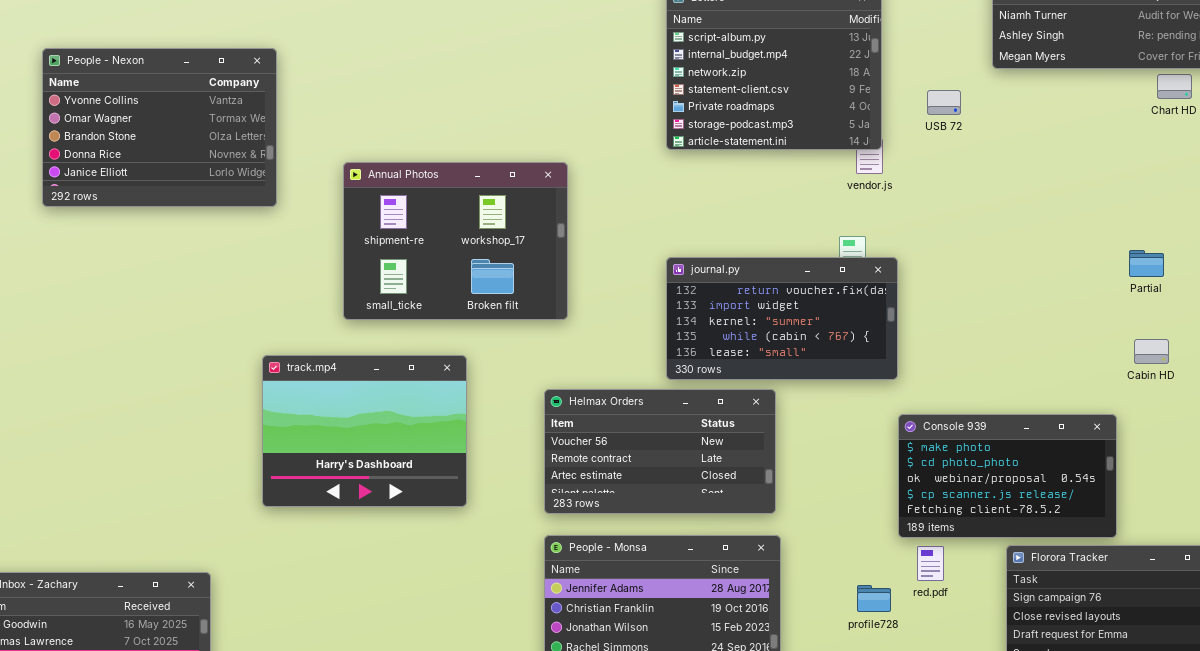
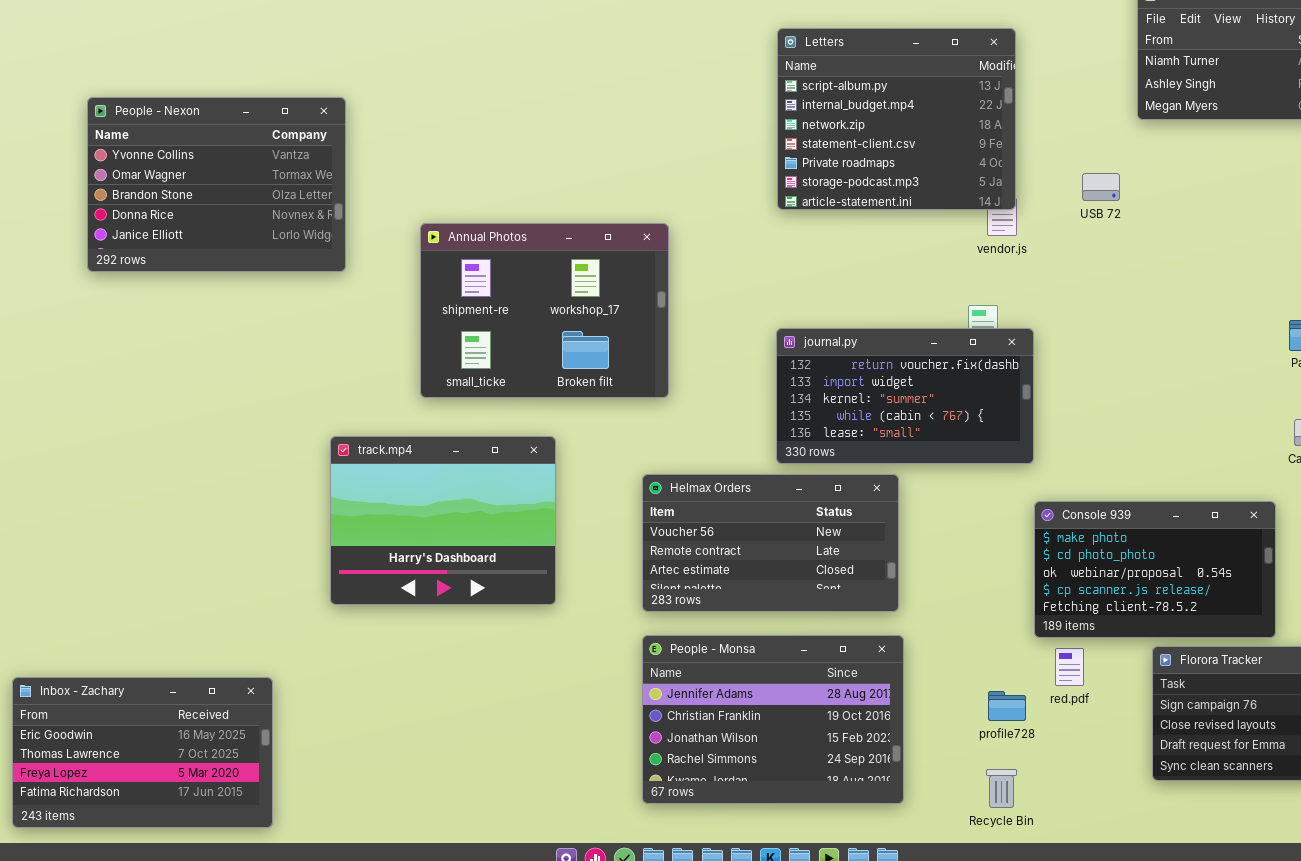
USB 72: [927,90,961,115] -> [1082,173,1120,201], moved

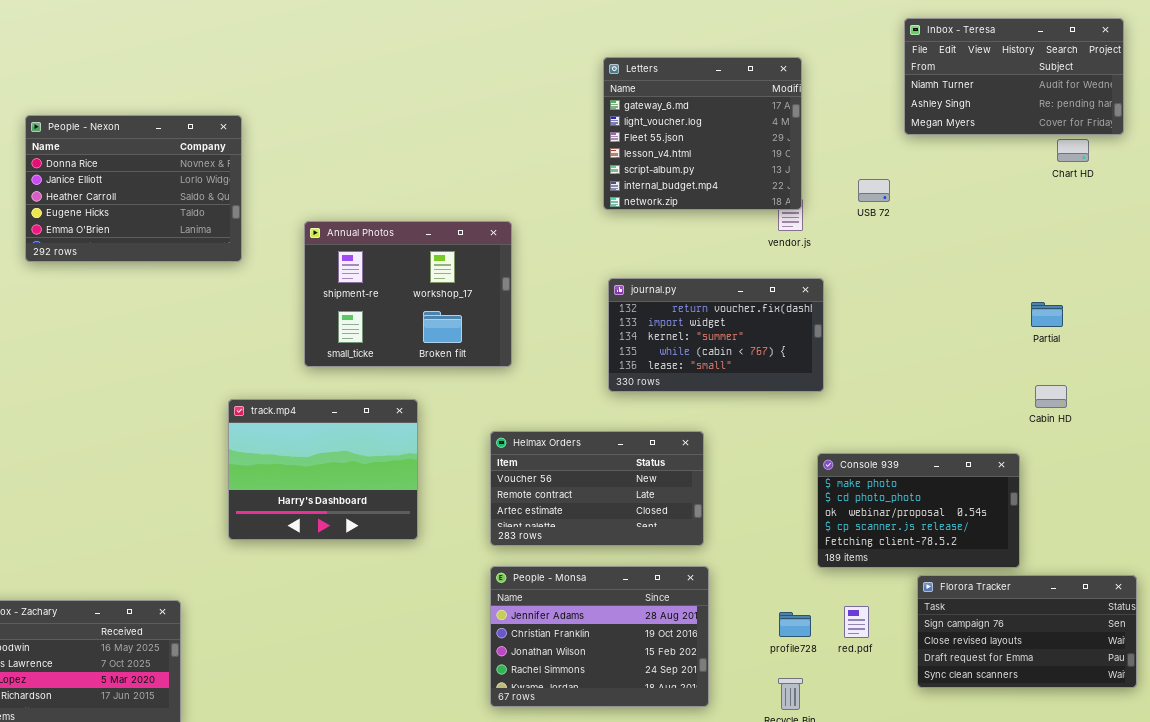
Letters: [777,28,1016,210] -> [603,57,802,210], scrolled up 4 rows
People - Nexon: [87,97,346,272] -> [25,115,242,262], scrolled down 3 rows
journal.py: [776,328,1034,464] -> [608,278,824,392], moved
red.pdf: [1055,648,1084,686] -> [844,606,869,638], moved

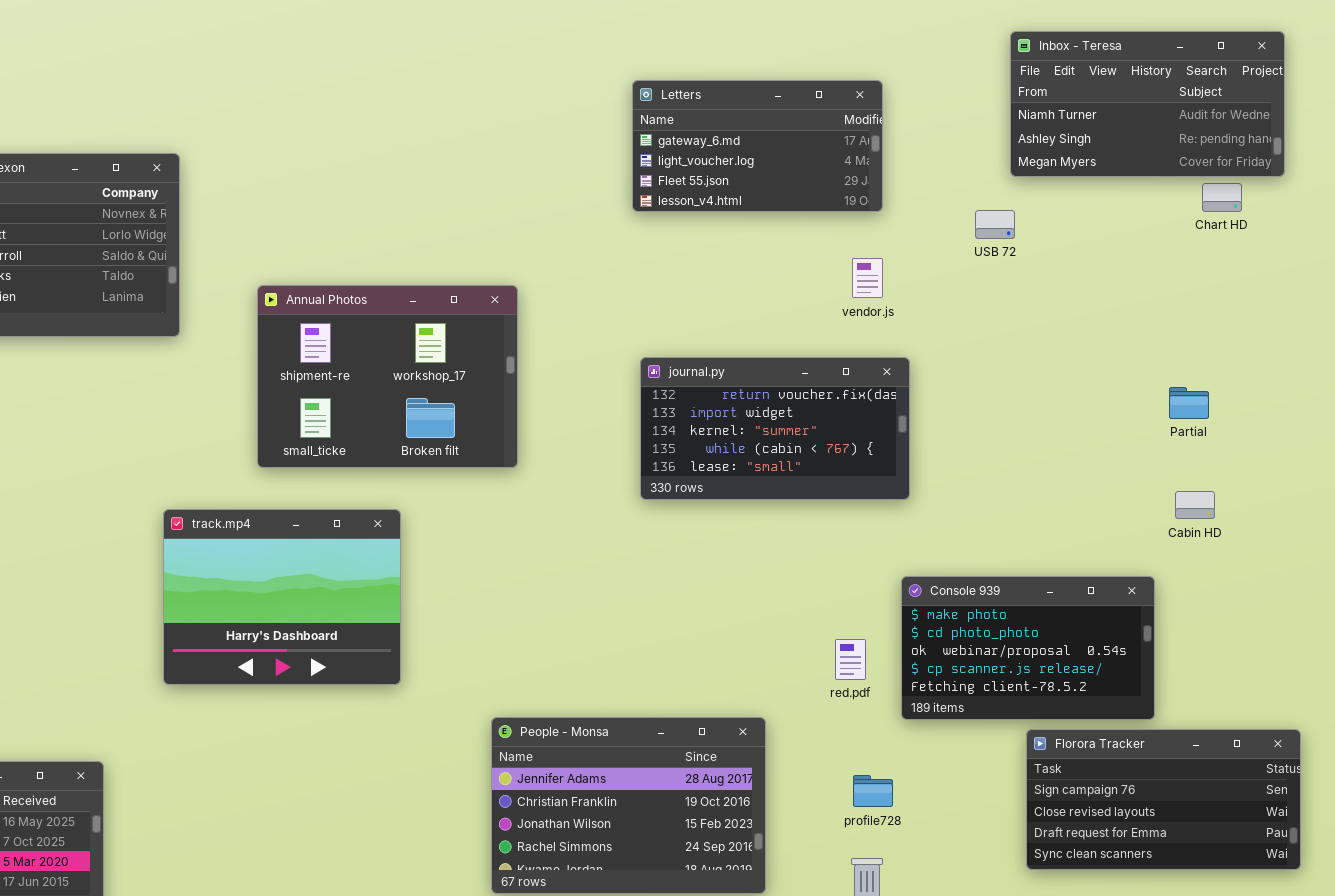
Letters: [603,57,802,210] -> [632,80,883,212], resized
USB 72: [858,179,890,202] -> [975,210,1015,239], moved
Helmax Orders: [490,431,704,546] -> none, closed
red.pdf: [844,606,869,638] -> [835,639,866,680], moved

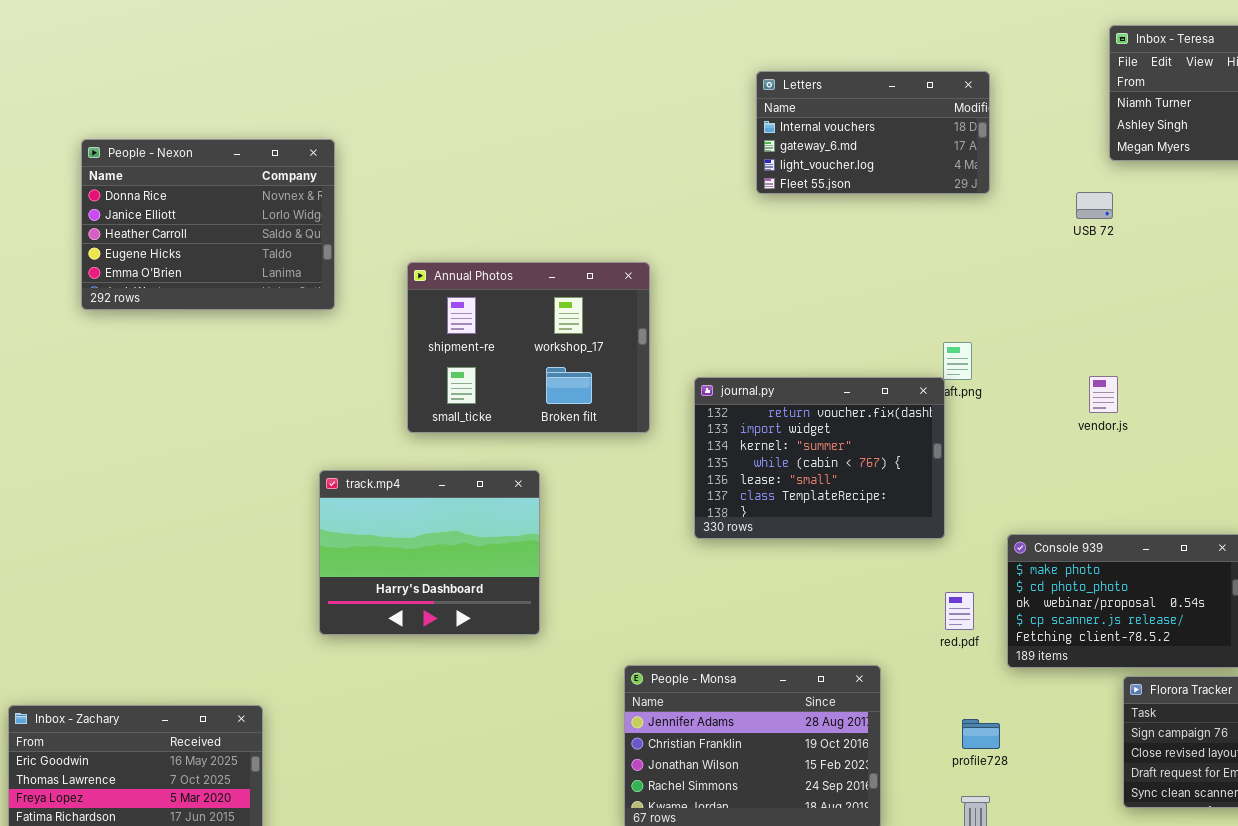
Letters: [632,80,883,212] -> [756,71,990,194], scrolled up 1 row
vendor.js: [852,258,883,298] -> [1089,376,1118,413], moved
journal.py: [640,357,910,500] -> [694,377,945,539], moved, resized

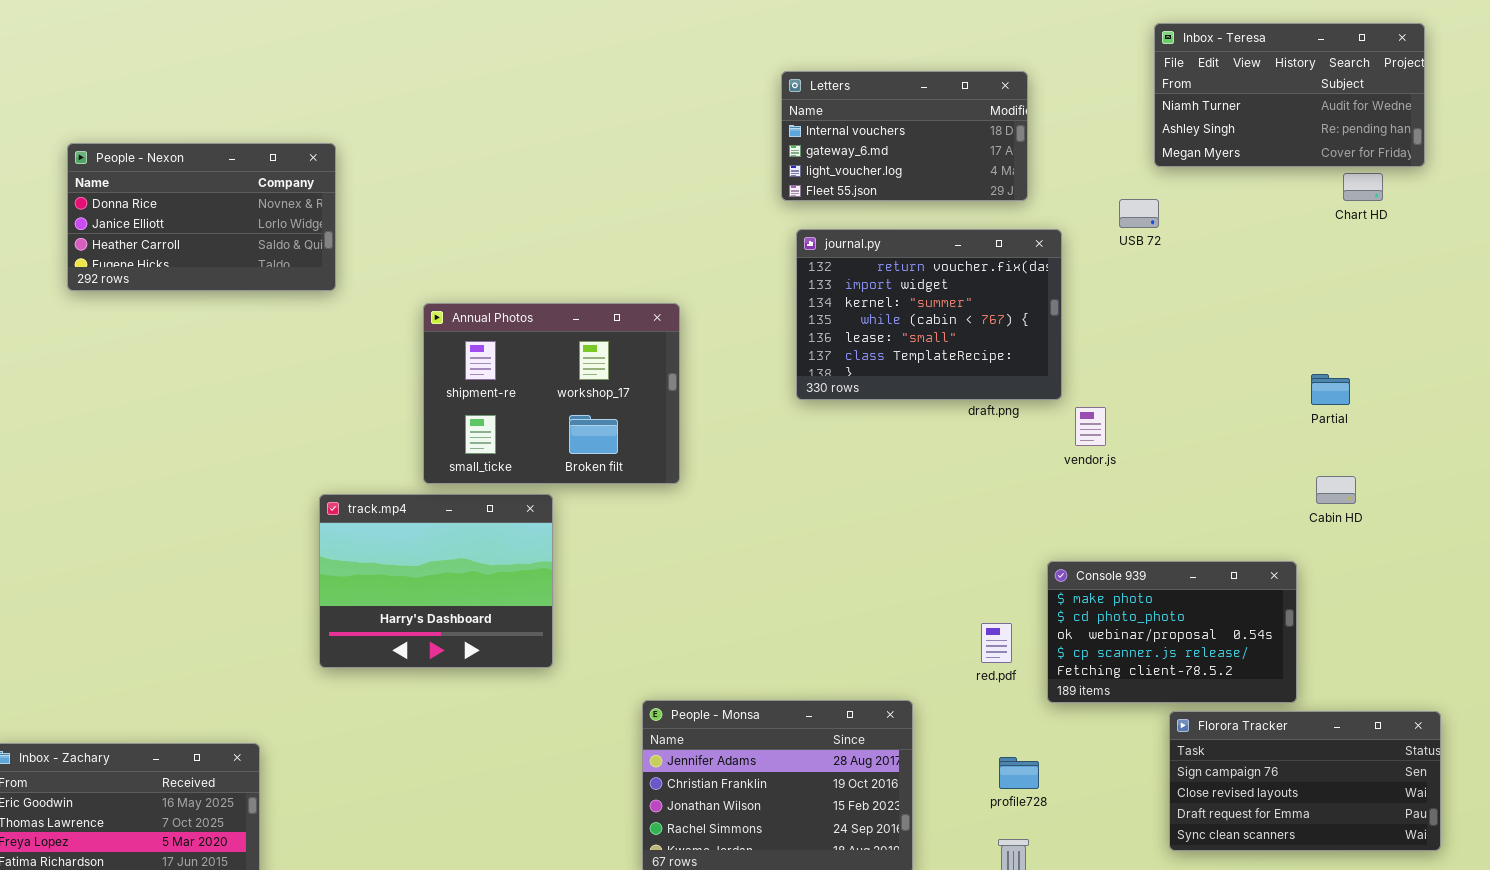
People - Nexon: [81,139,335,310] -> [67,143,336,291], resized
Annual Photos: [407,262,650,433] -> [423,303,680,484], moved
vendor.js: [1089,376,1118,413] -> [1075,407,1106,446], moved
journal.py: [694,377,945,539] -> [796,229,1062,400], moved

